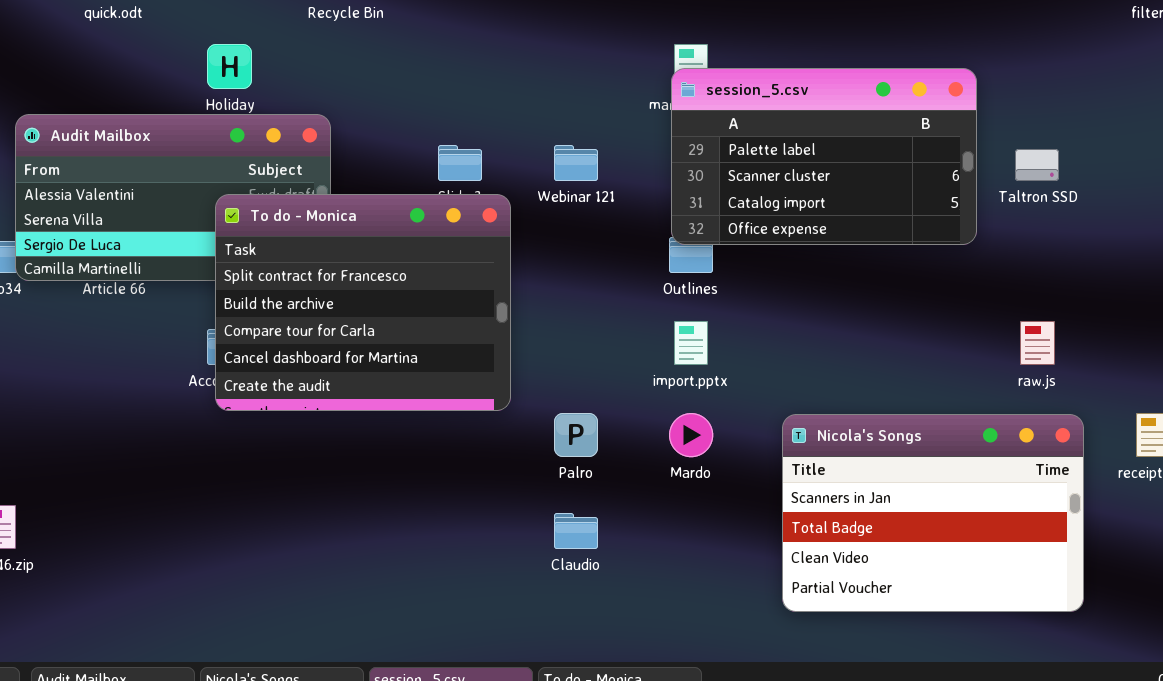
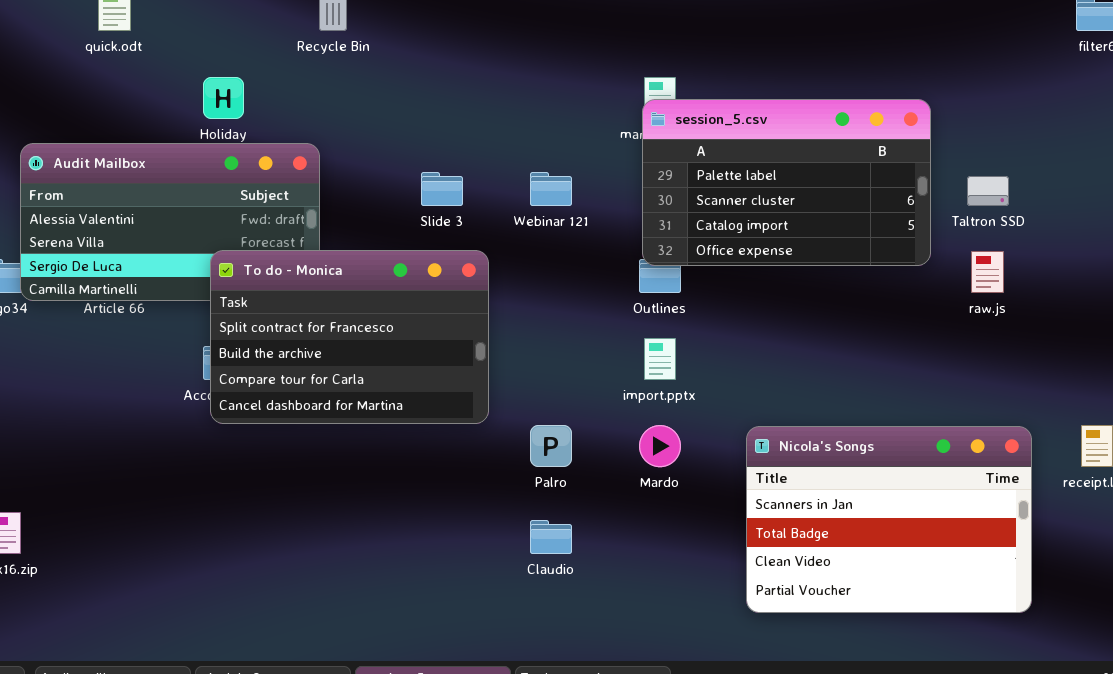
To do - Monica: [215,194,511,411] -> [210,250,489,424], resized
raw.js: [1020,321,1055,365] -> [971,251,1004,293], moved

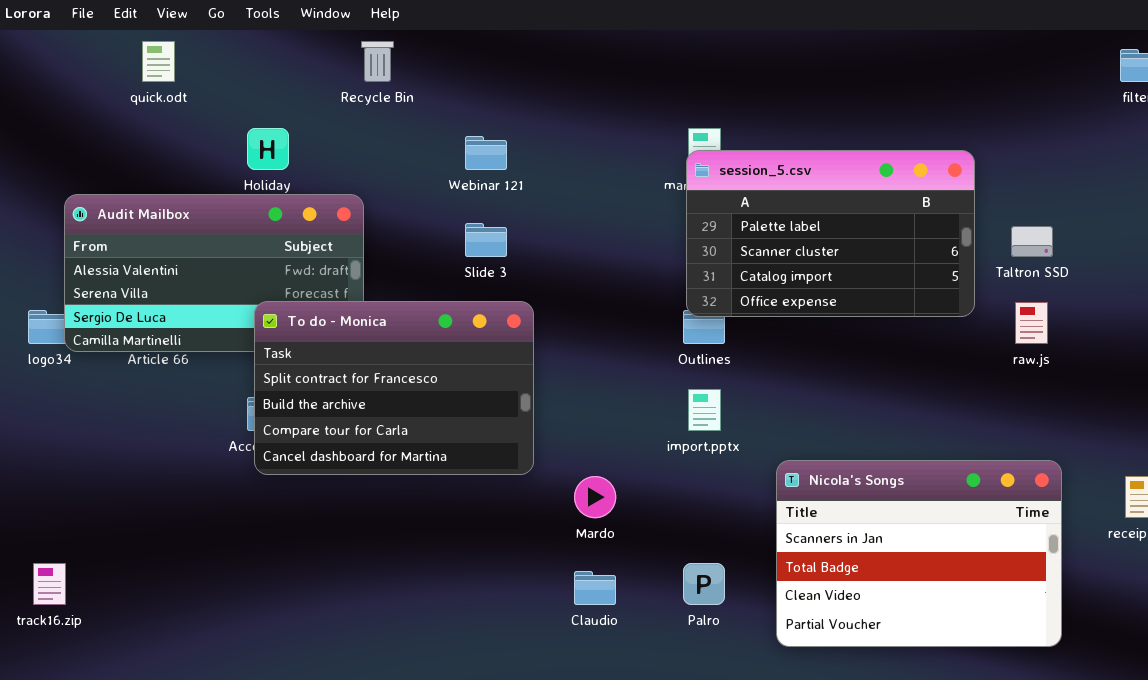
Webinar 121: [530,172,572,206] -> [465,136,507,170], moved
Palro: [530,425,572,467] -> [683,563,725,605], moved
Mardo: [639,425,681,467] -> [574,476,616,518], moved
Nicola's Songs: [746,426,1032,613] -> [776,460,1062,647], moved

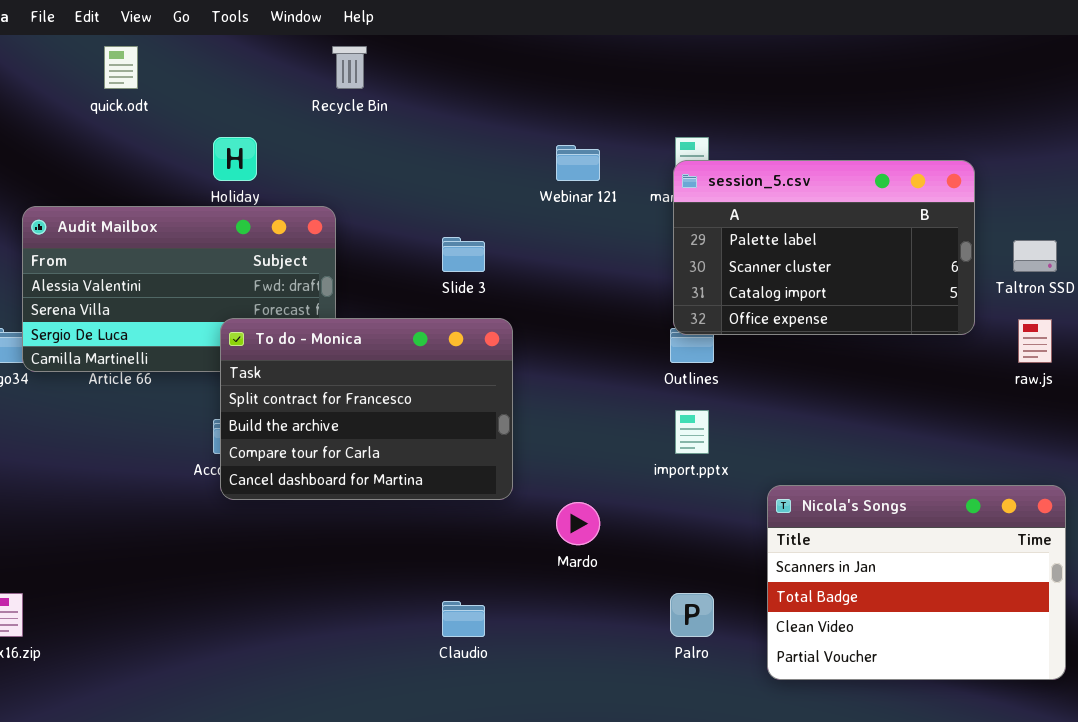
Webinar 121: [465,136,507,170] -> [556,145,600,181], moved
Claudio: [574,571,616,605] -> [442,601,485,637], moved

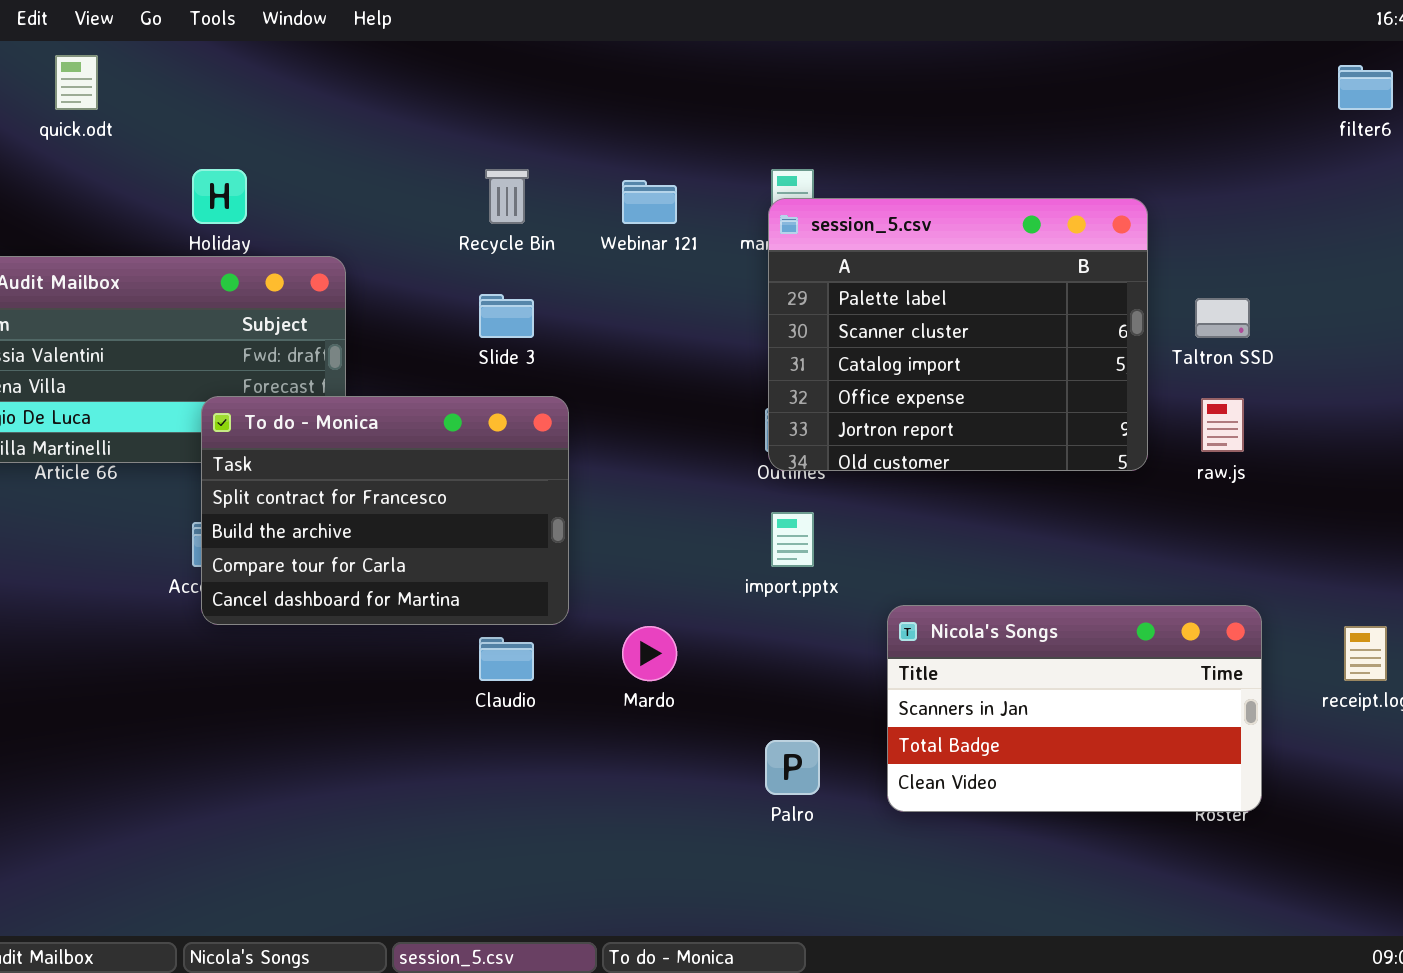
Recycle Bin: [332,46,367,89] -> [485,169,529,224], moved
session_5.csv: [673,160,975,335] -> [768,198,1148,471], resized
Nicola's Songs: [767,485,1066,680] -> [887,605,1262,812], resized
Claudio: [442,601,485,637] -> [479,637,534,681], moved

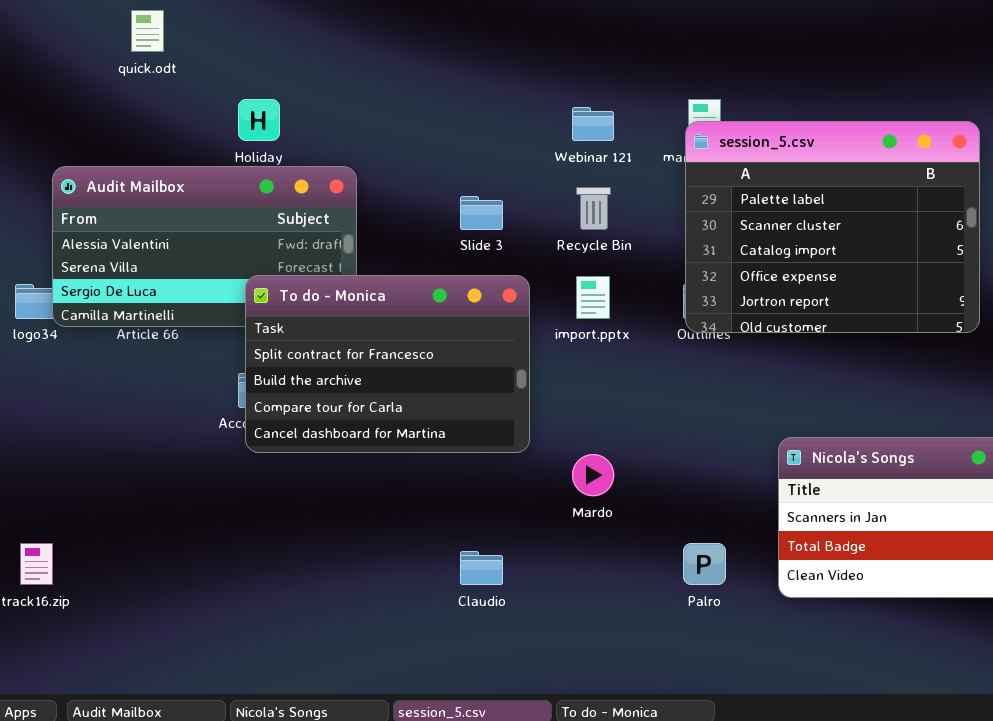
Recycle Bin: [485,169,529,224] -> [576,187,611,230], moved
import.pptx: [771,512,814,567] -> [576,276,610,319], moved
Claudio: [479,637,534,681] -> [460,551,503,585], moved

